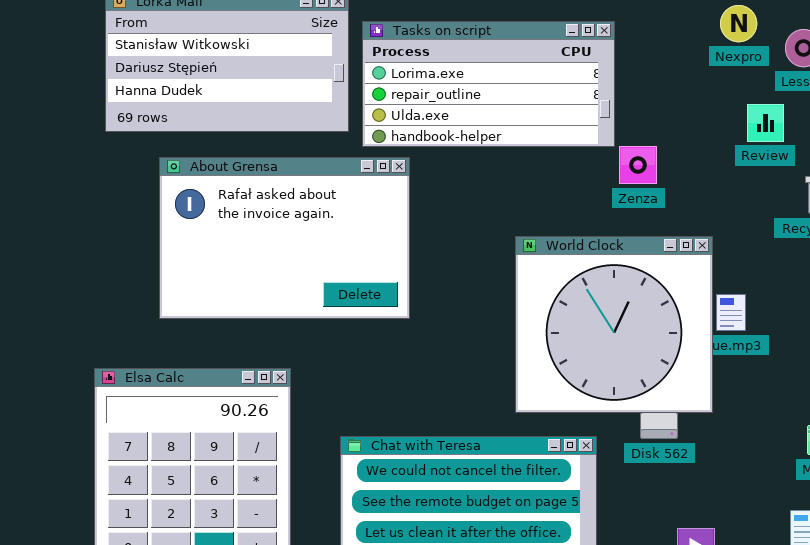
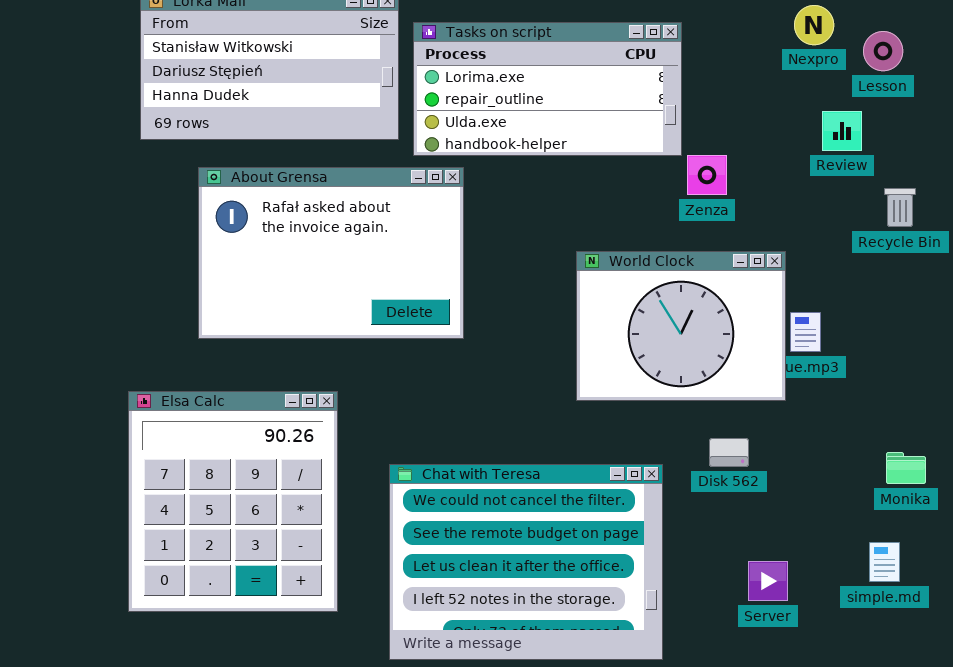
World Clock: [515,236,713,413] -> [576,251,786,401], resized

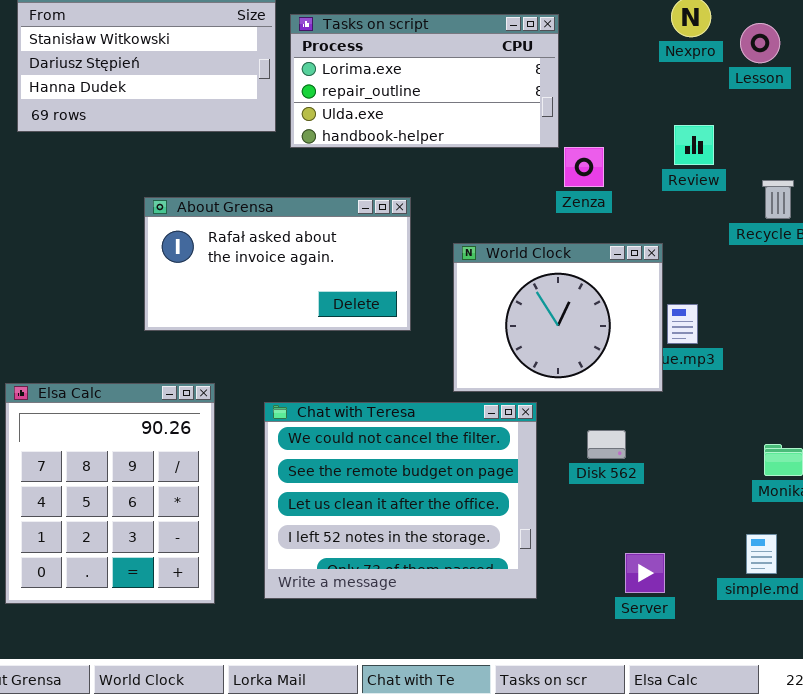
Review: [822,111,862,151] -> [674,125,714,165], moved
About Grensa: [198,167,464,339] -> [144,197,411,331], moved, resized
Chat with Teresa: [389,464,663,660] -> [264,402,537,599], moved

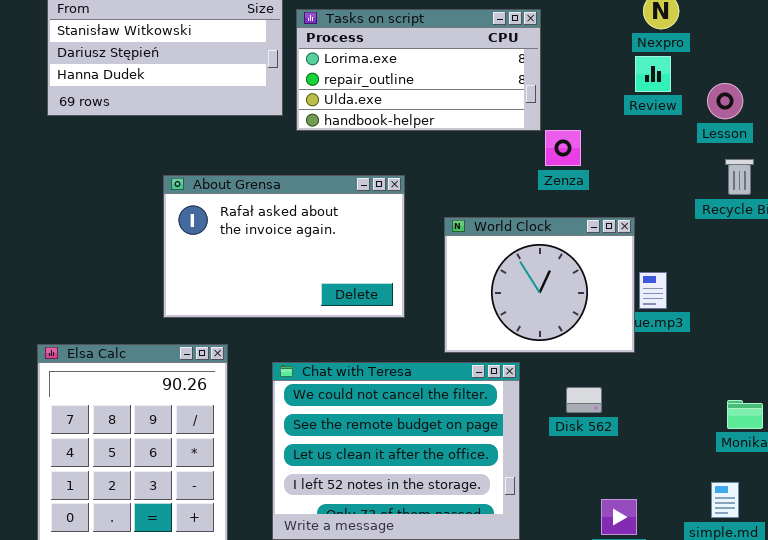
Lesson: [740,23,780,63] -> [707,83,743,119], moved
Review: [674,125,714,165] -> [635,56,671,92], moved
About Grensa: [144,197,411,331] -> [163,175,405,318], resized

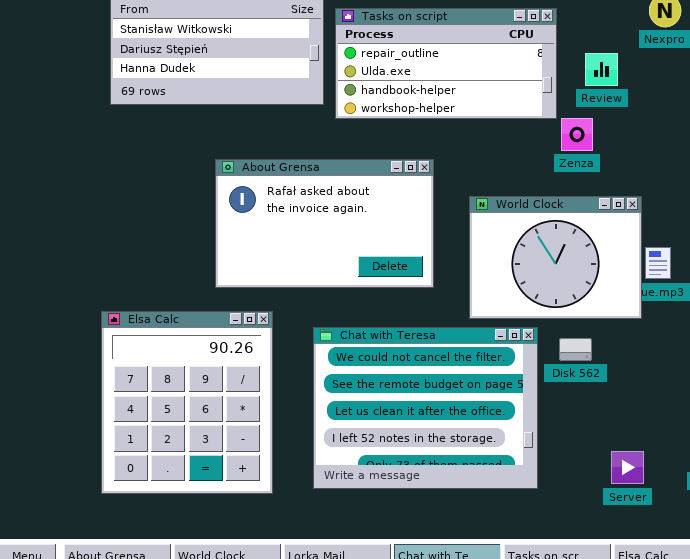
Tasks on script: [296,9,541,131] -> [335,8,557,119], scrolled down 1 row
Review: [635,56,671,92] -> [585,53,618,86], moved
Disk 562: [566,387,602,413] -> [559,338,592,361], moved

